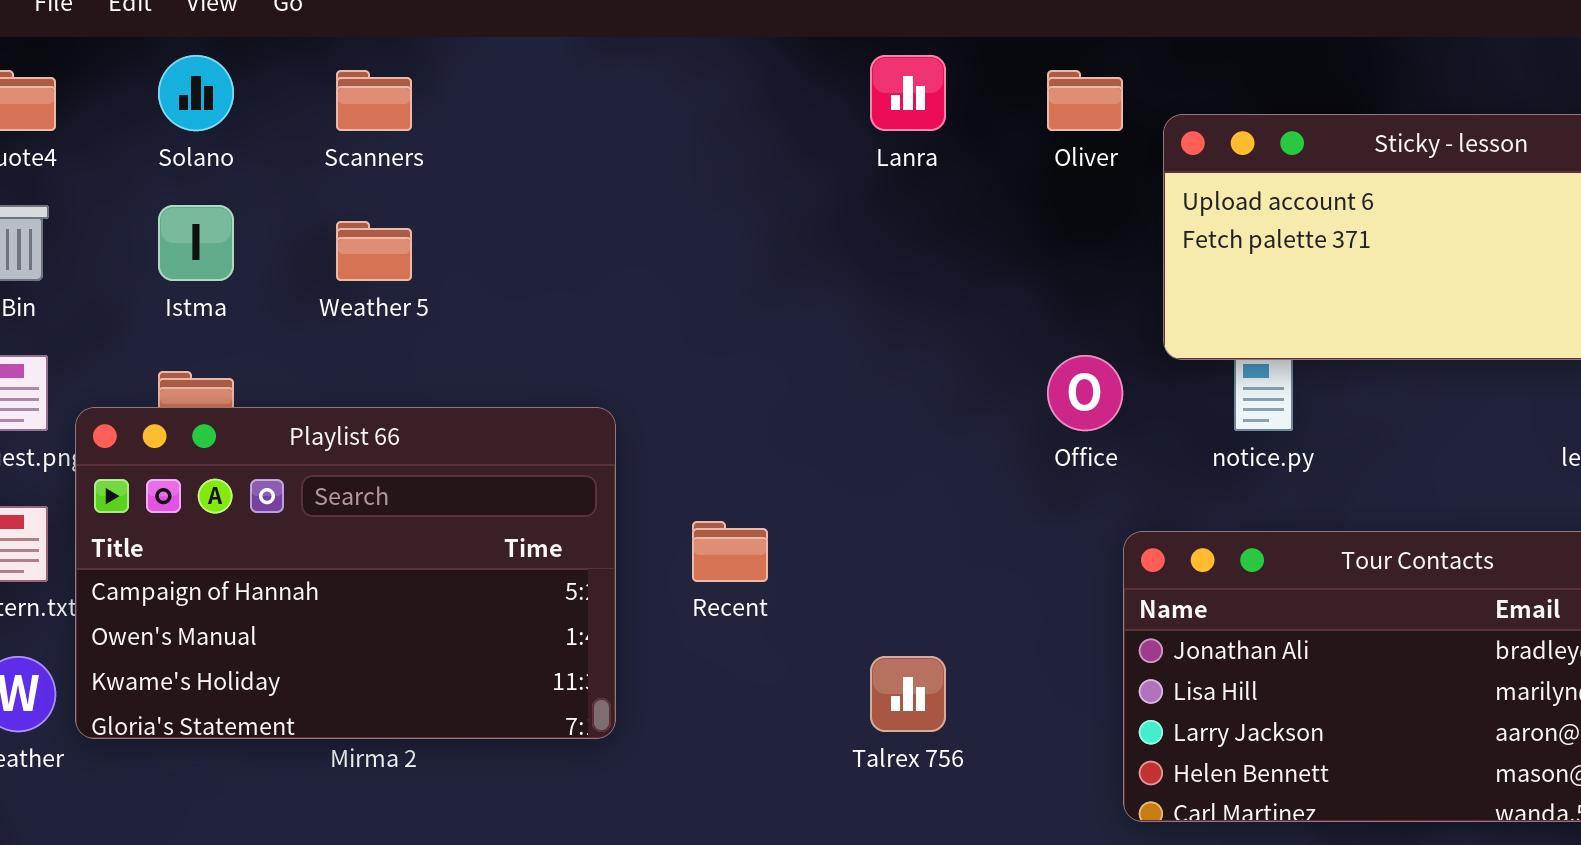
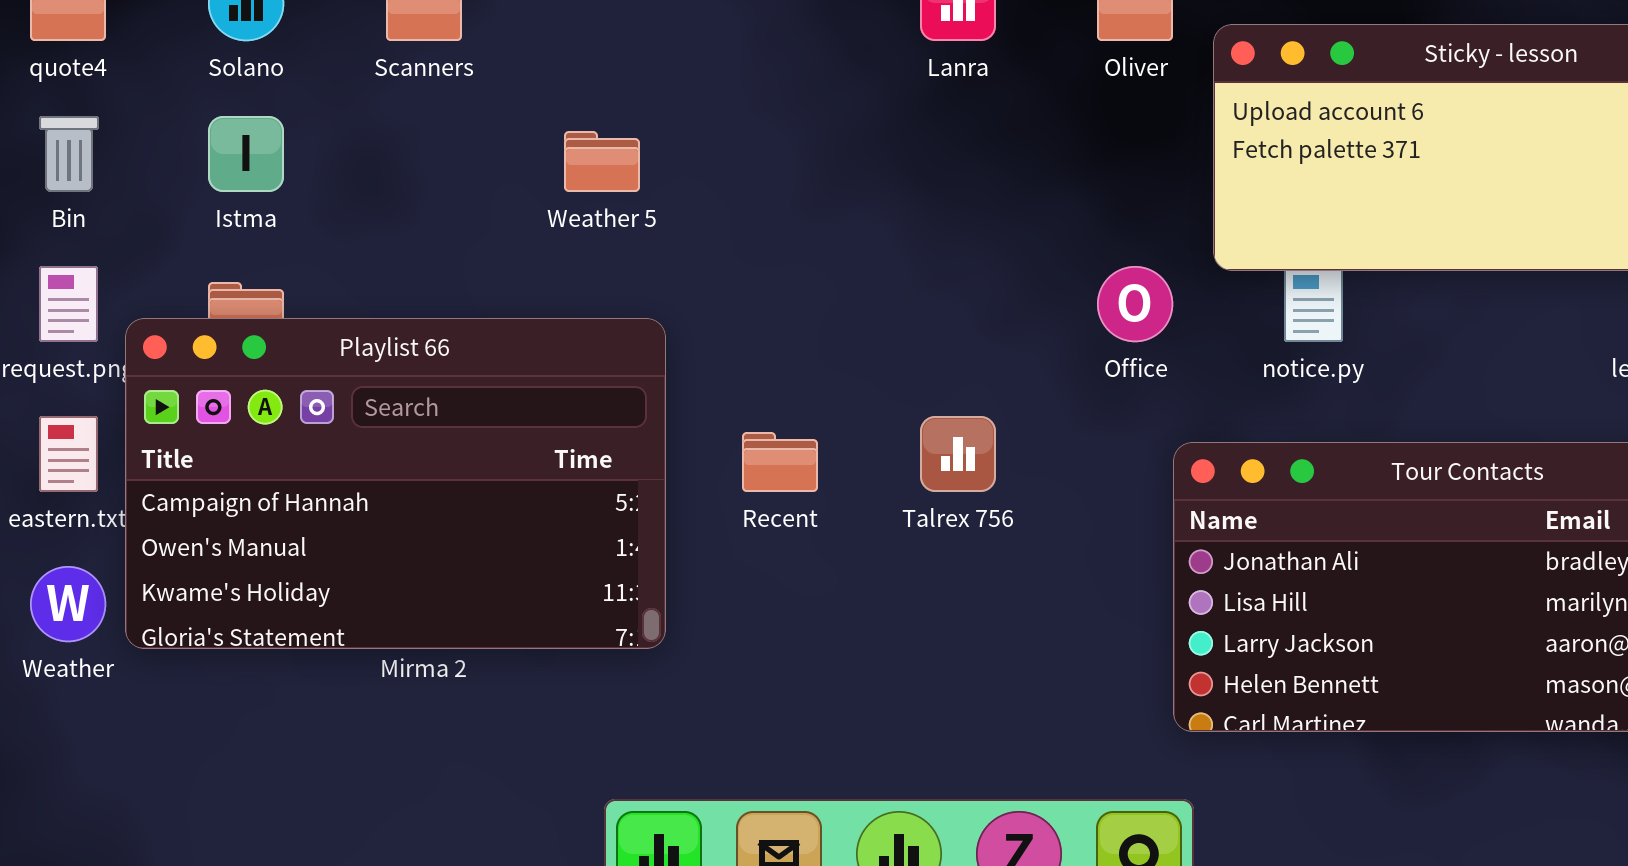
Weather 5: [336,221,412,281] -> [564,131,640,192], moved
Talrex 756: [870,656,946,732] -> [920,416,996,492], moved

